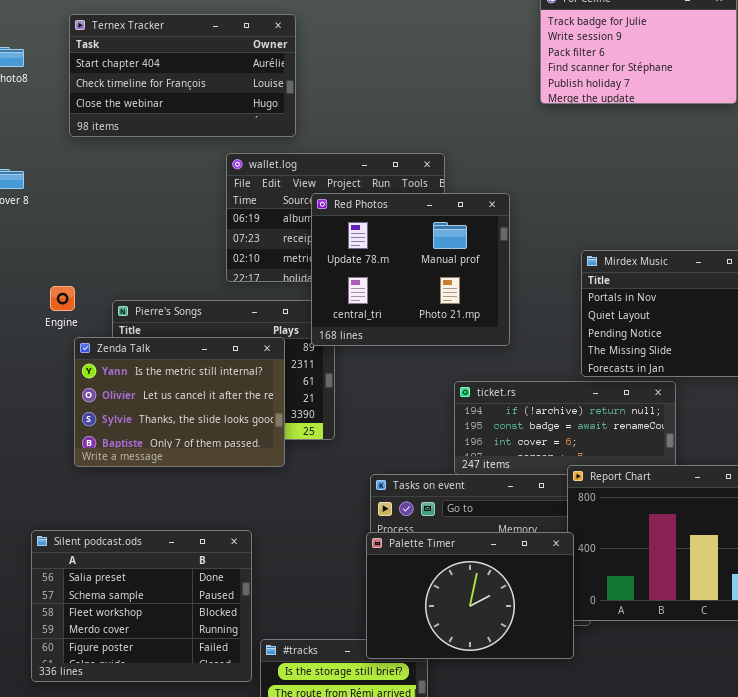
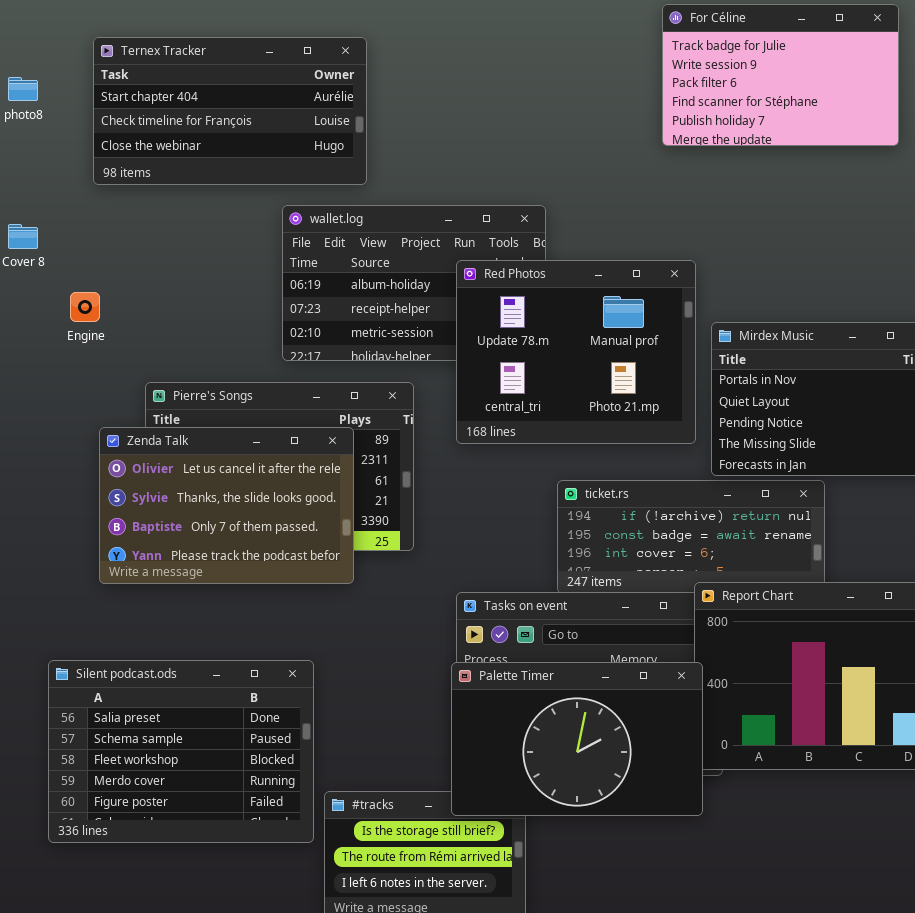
Red Photos: [311,193,510,346] -> [456,260,696,444], moved
Engine: [50,286,75,311] -> [70,292,100,322], moved
Zenda Talk: [74,337,285,467] -> [99,427,354,584], scrolled down 1 row

